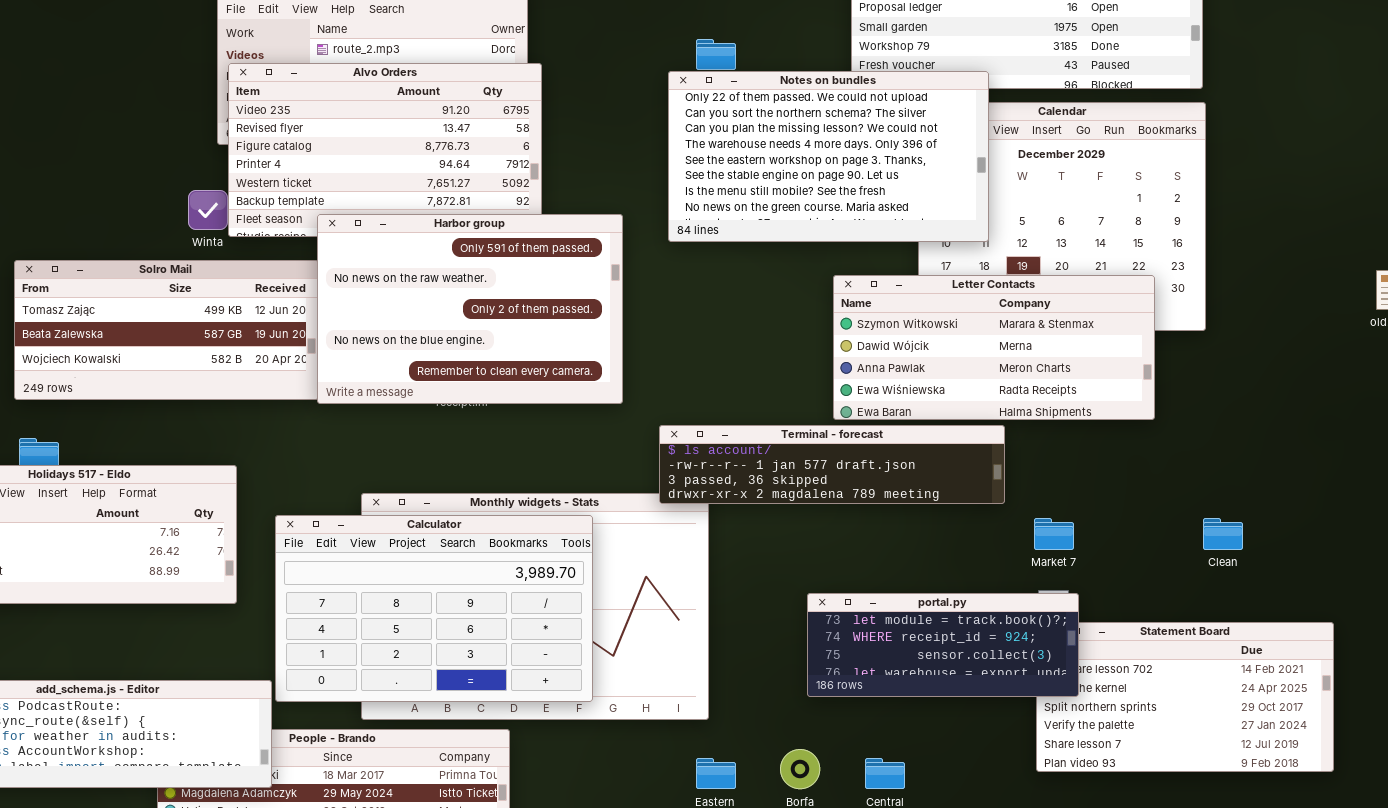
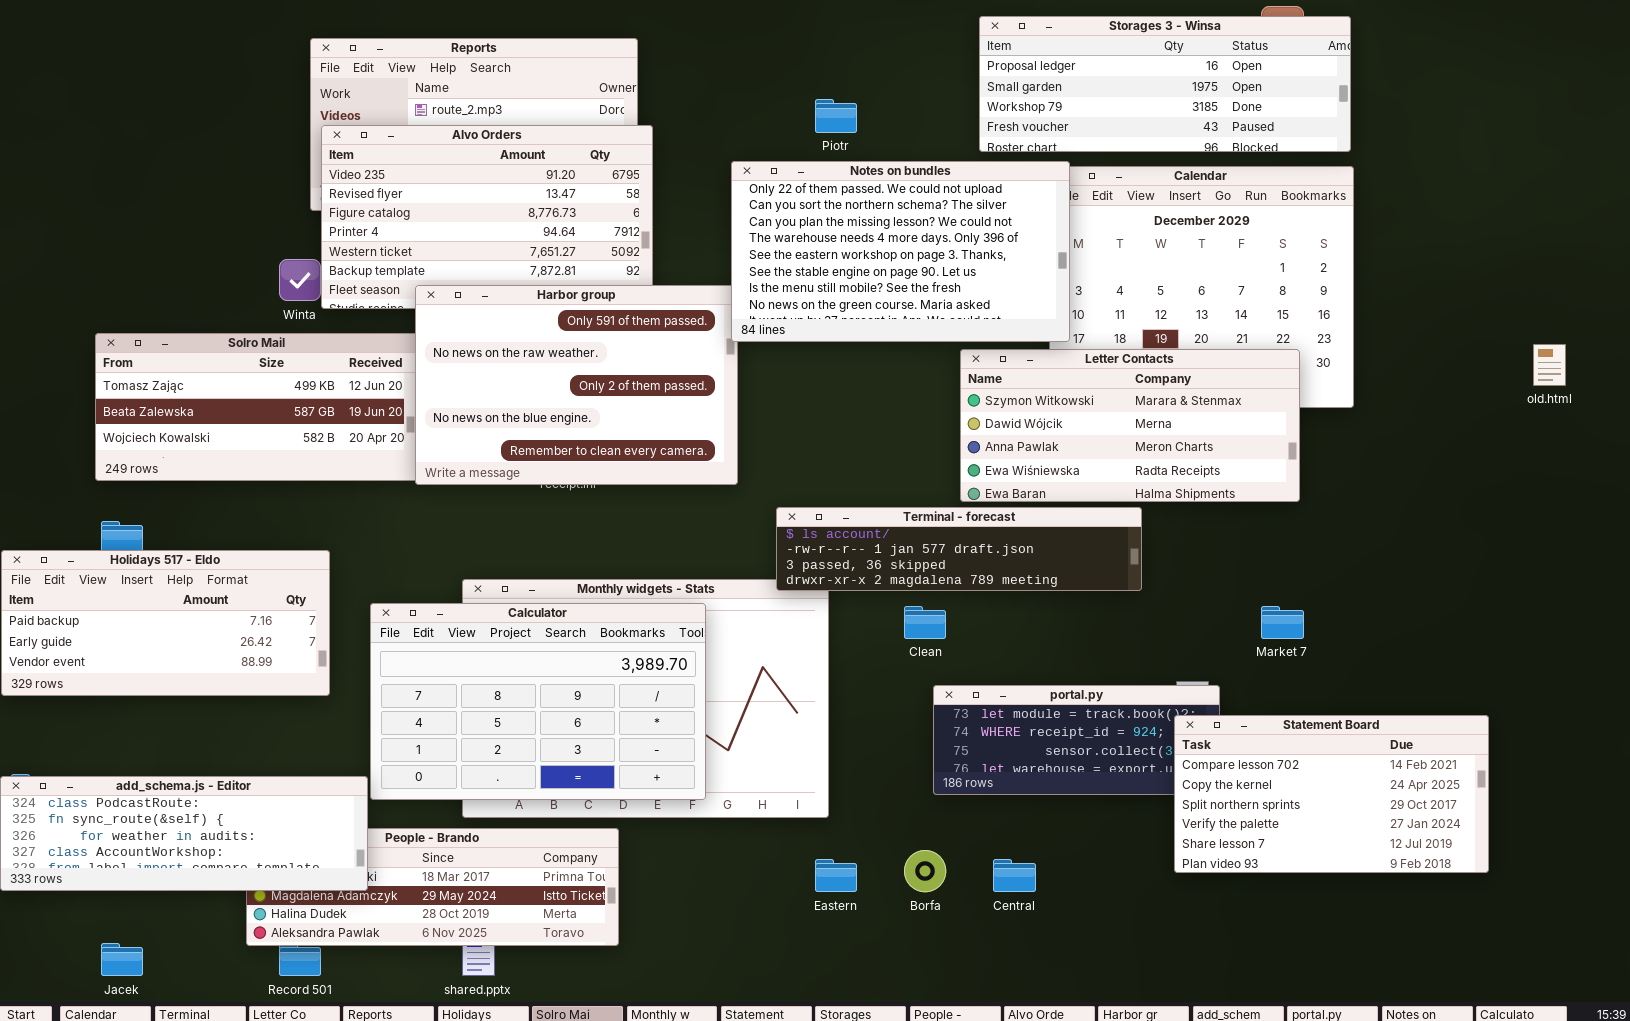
Notes on bundles: [668,71,989,242] -> [731,161,1070,342], moved
Market 7: [1034,518,1074,550] -> [1261,606,1304,639], moved
Clean: [1203,518,1243,550] -> [904,606,946,639], moved
Statement Board: [1036,622,1334,772] -> [1174,715,1489,873], raised

